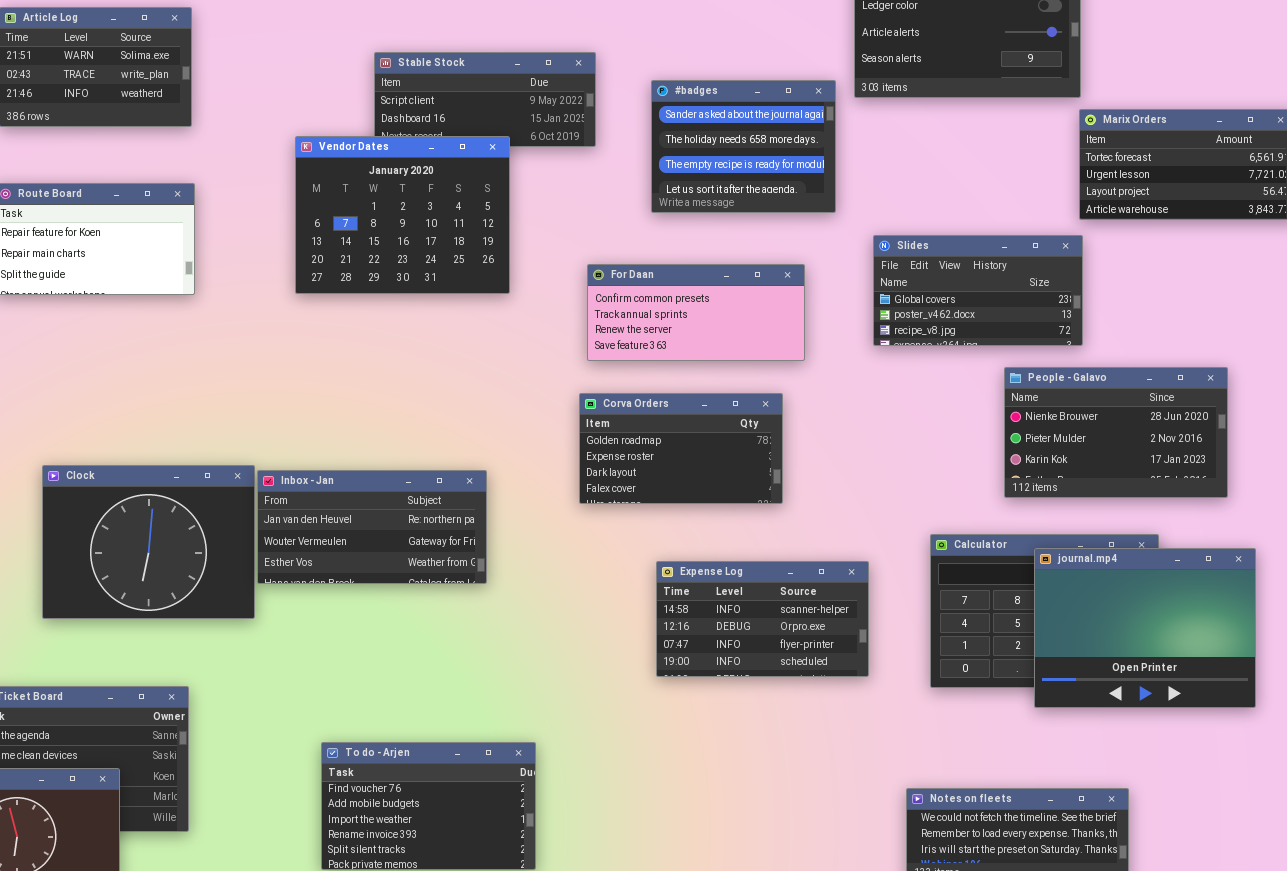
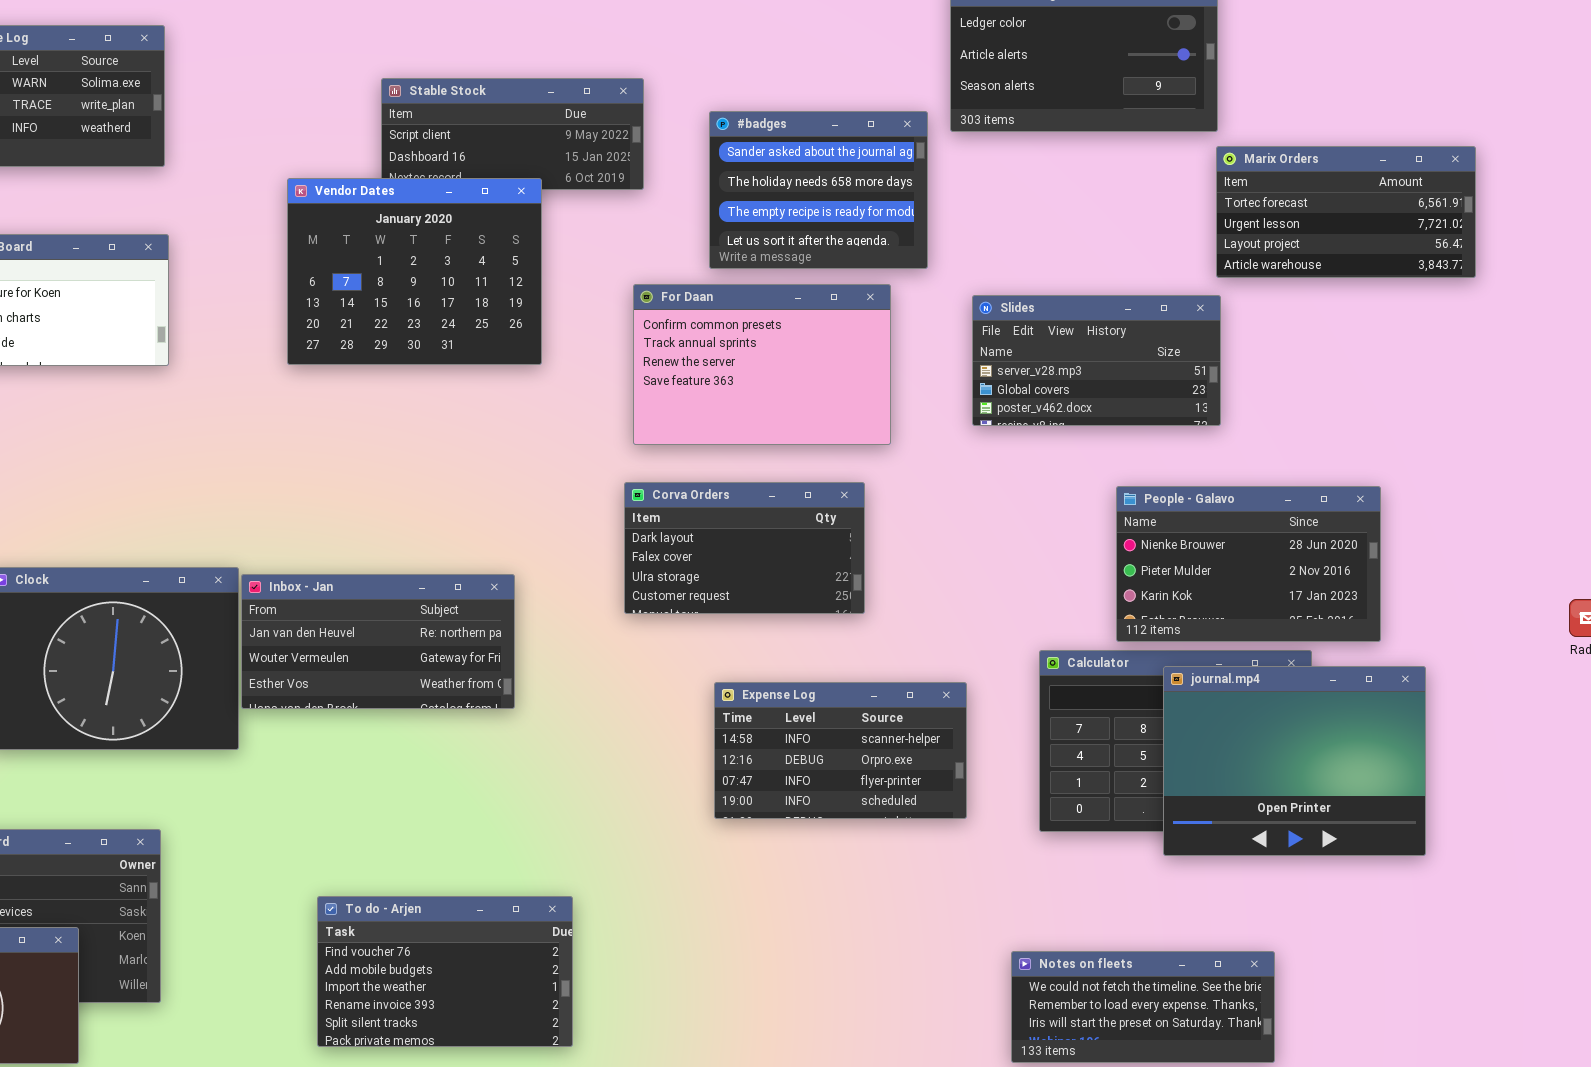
Slides: [873,235,1083,346] -> [972,295,1221,426], scrolled up 1 row
For Daan: [587,264,805,361] -> [633,284,891,445], resized
People - Galavo: [1004,367,1228,498] -> [1116,486,1381,642], moved
Corva Orders: [579,393,783,504] -> [624,482,865,614], scrolled down 2 rows

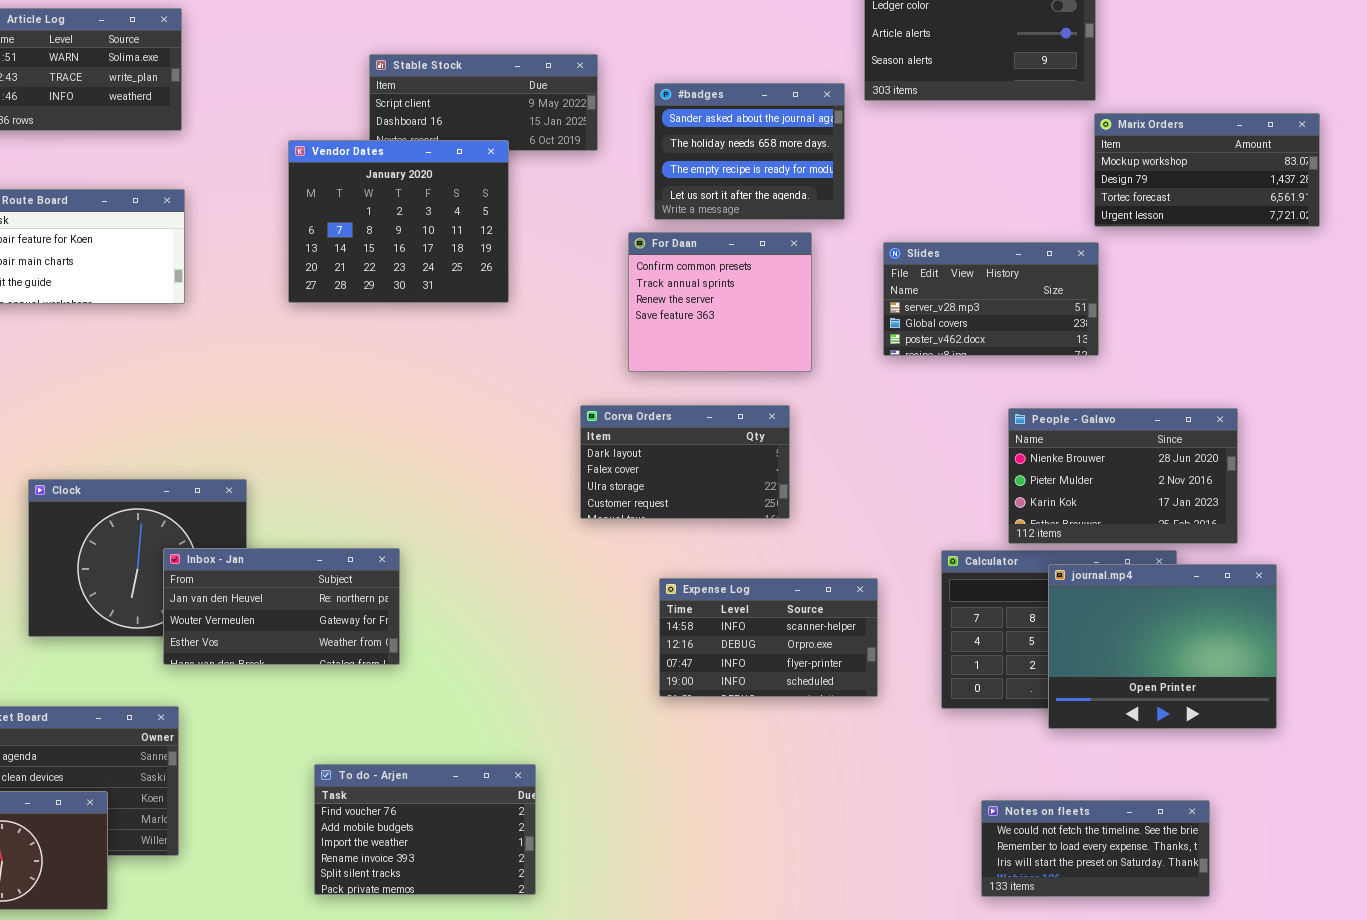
Marix Orders: [1216,146,1476,278] -> [1094,113,1320,227], scrolled up 2 rows
For Daan: [633,284,891,445] -> [628,232,812,372], resized
Inbox - Jan: [241,574,515,709] -> [163,548,400,665], moved
Notes on fleets: [1011,951,1275,1063] -> [981,800,1210,897], moved

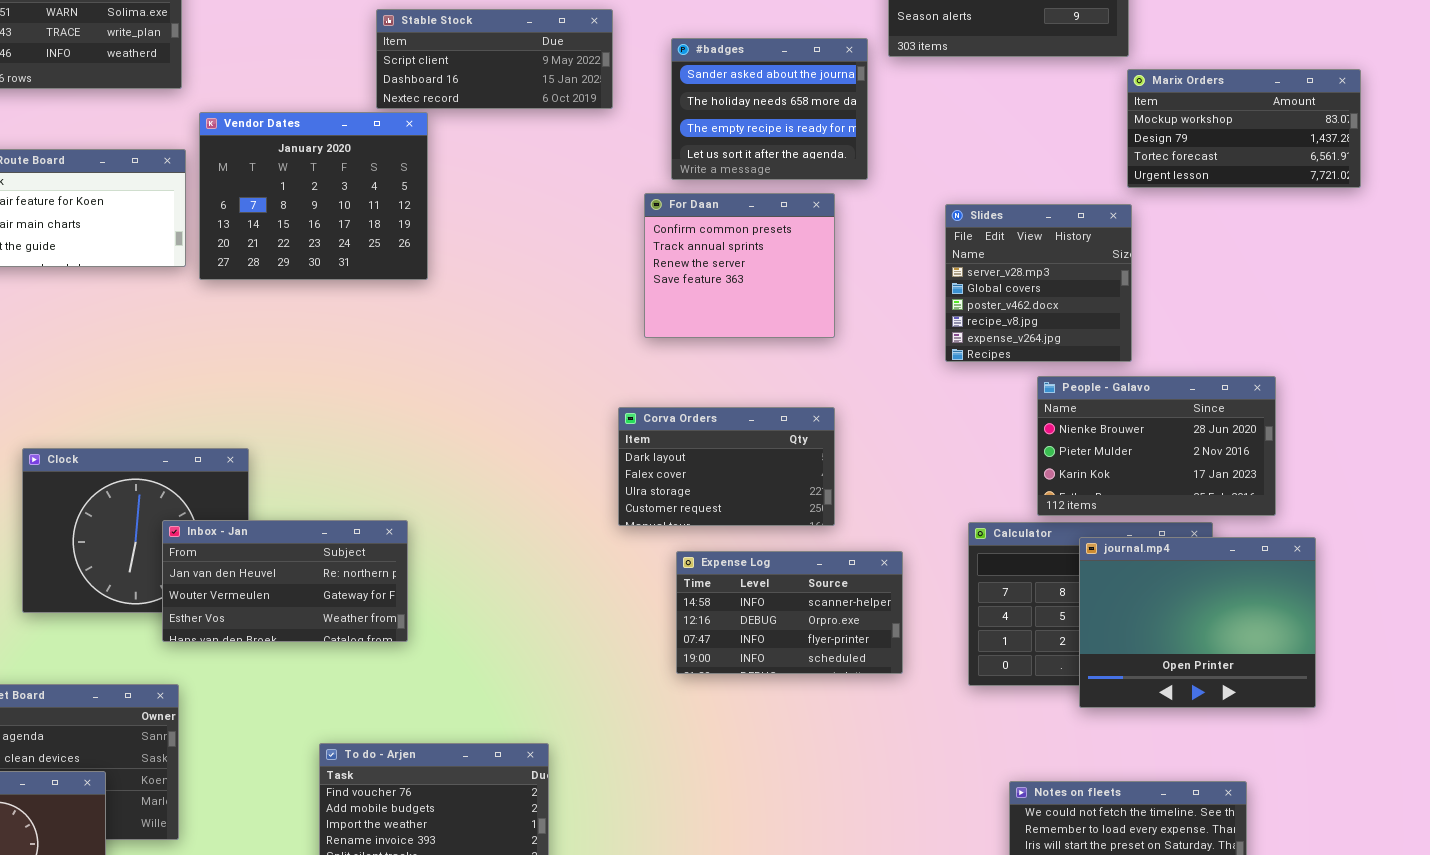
Vendor Dates: [288,140,509,303] -> [199,112,428,280], moved
Slides: [883,242,1099,356] -> [945,204,1132,362], resized
Corva Orders: [580,405,790,519] -> [618,407,835,526], moved

